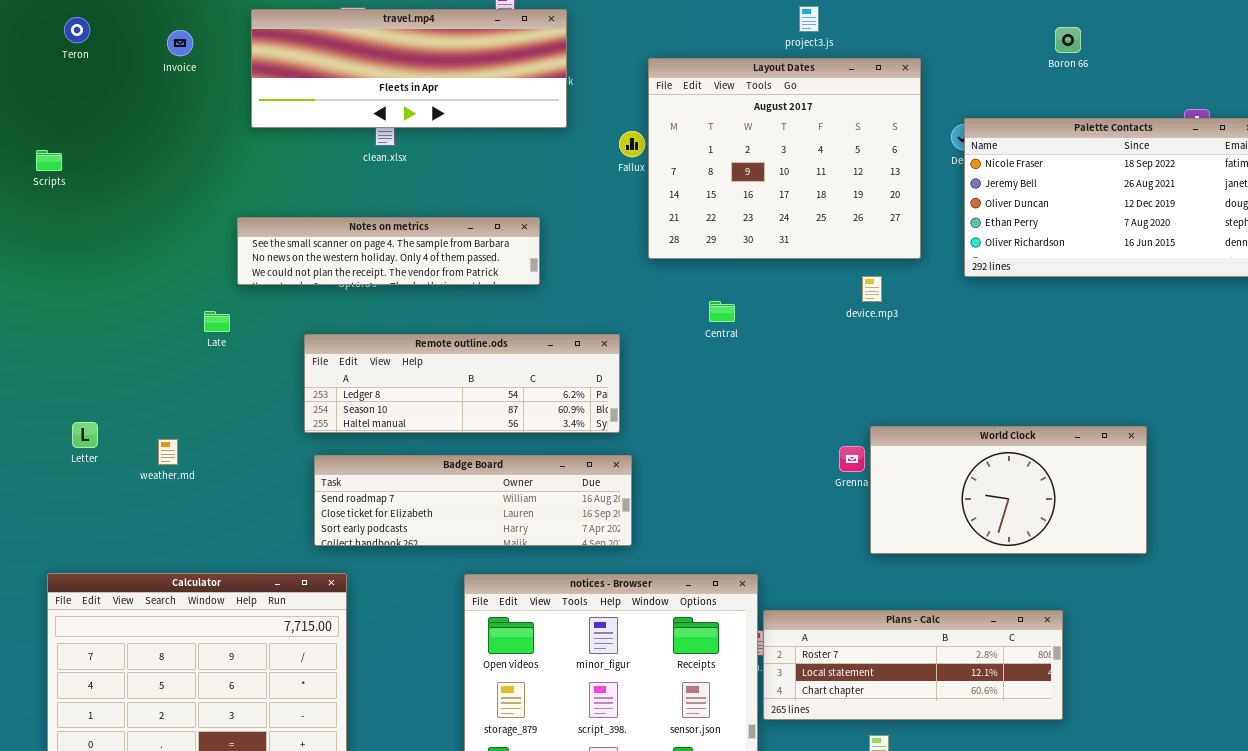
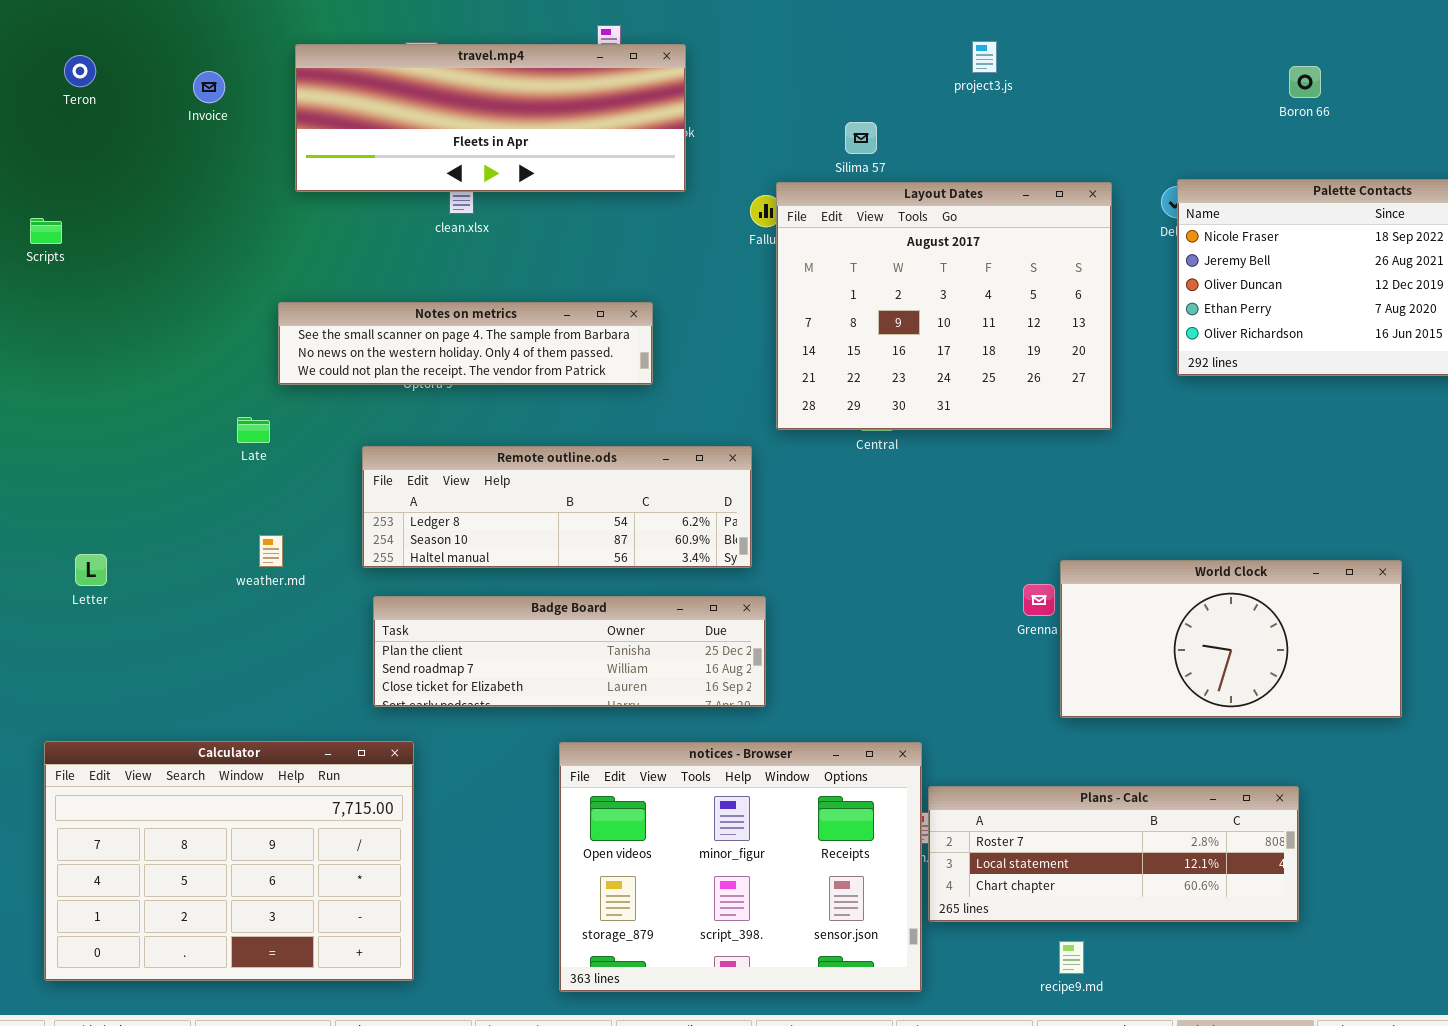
Layout Dates: [648,58,921,259] -> [776,182,1112,430], moved
weather.md: [158,439,178,465] -> [259,535,283,567], moved
Badge Board: [314,455,632,546] -> [373,596,766,707], scrolled up 1 row

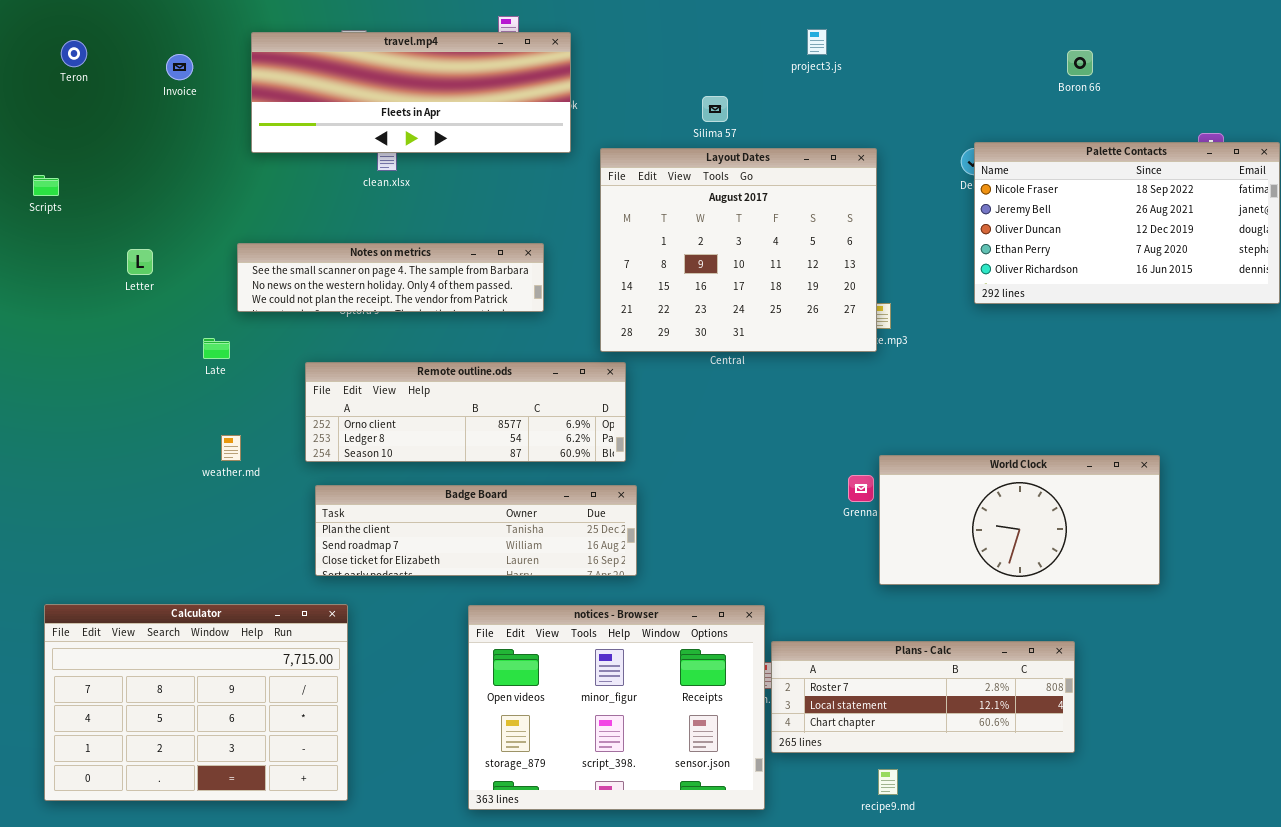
Layout Dates: [776,182,1112,430] -> [600,148,877,352], moved
Remote outline.ods: [362,446,752,568] -> [305,362,626,462], scrolled up 1 row
Letter: [75,554,107,586] -> [127,249,153,275], moved

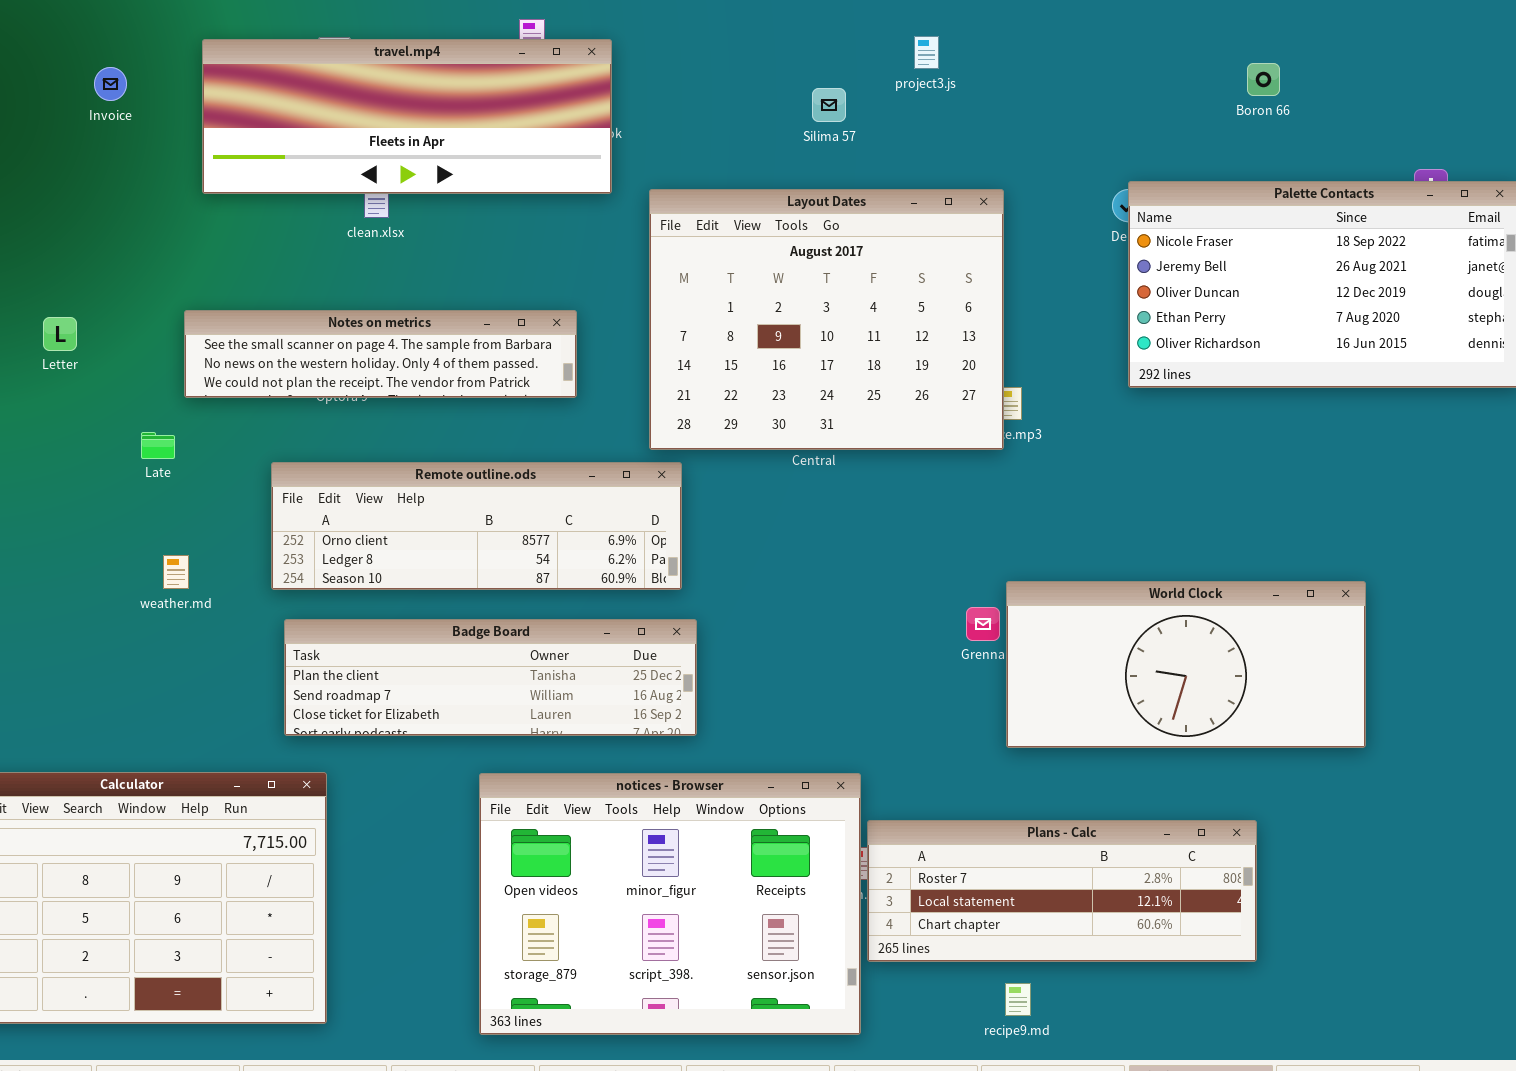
Silima 57: [702,96,728,122] -> [812,88,846,122], moved

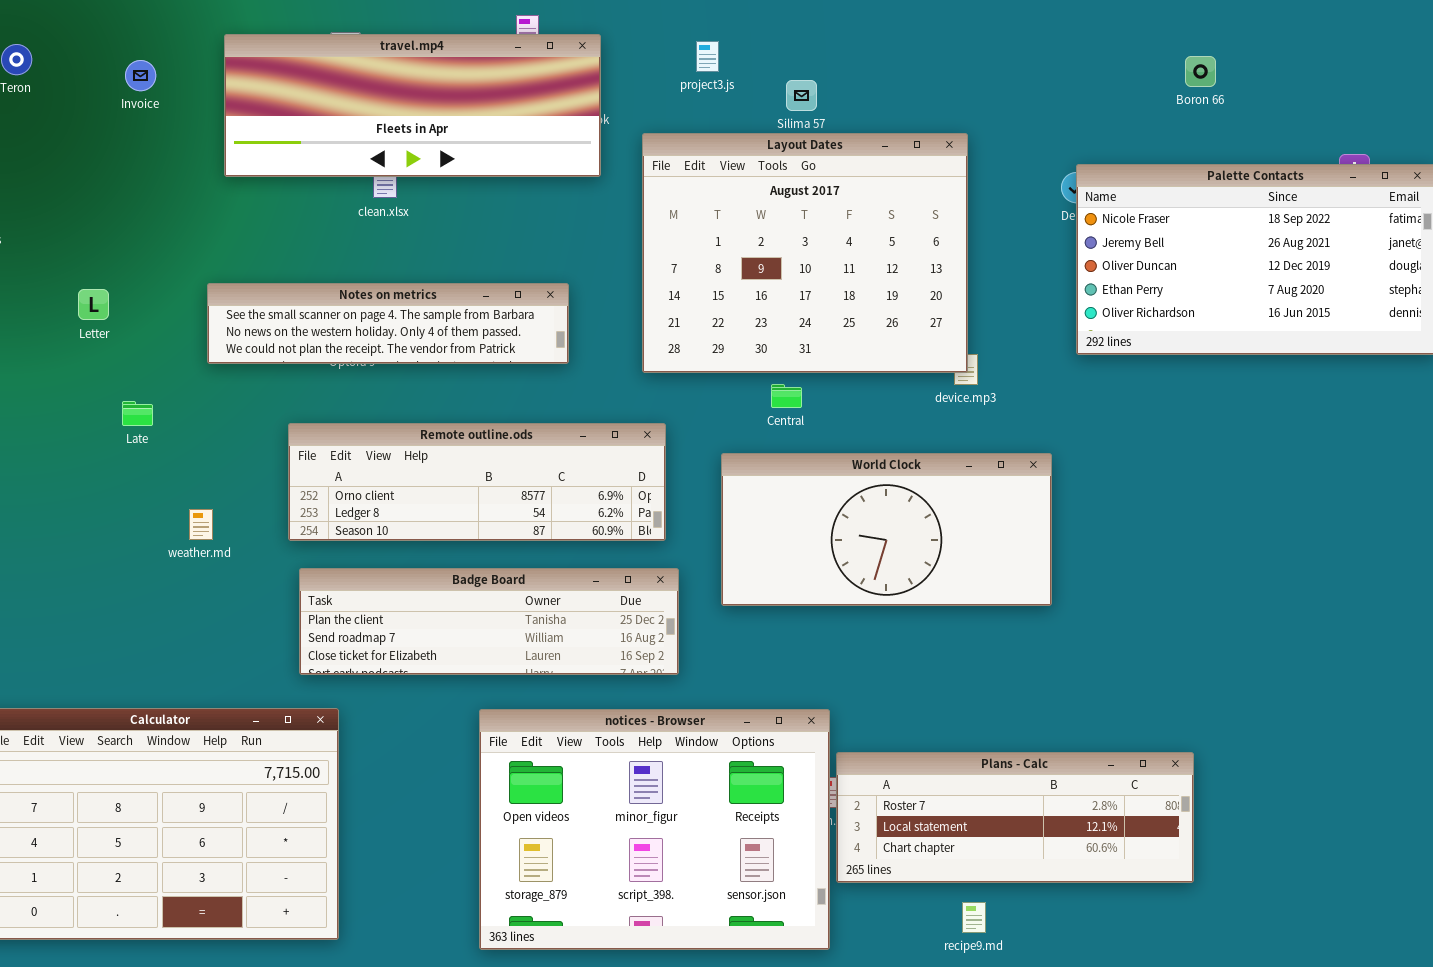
project3.js: [914,36,939,69] -> [696,41,719,72], moved
Layout Dates: [649,189,1004,450] -> [642,133,968,373], moved
Late: [141,432,175,459] -> [122,401,153,426], moved
World Clock: [1006,581,1366,748] -> [721,453,1052,606], moved

